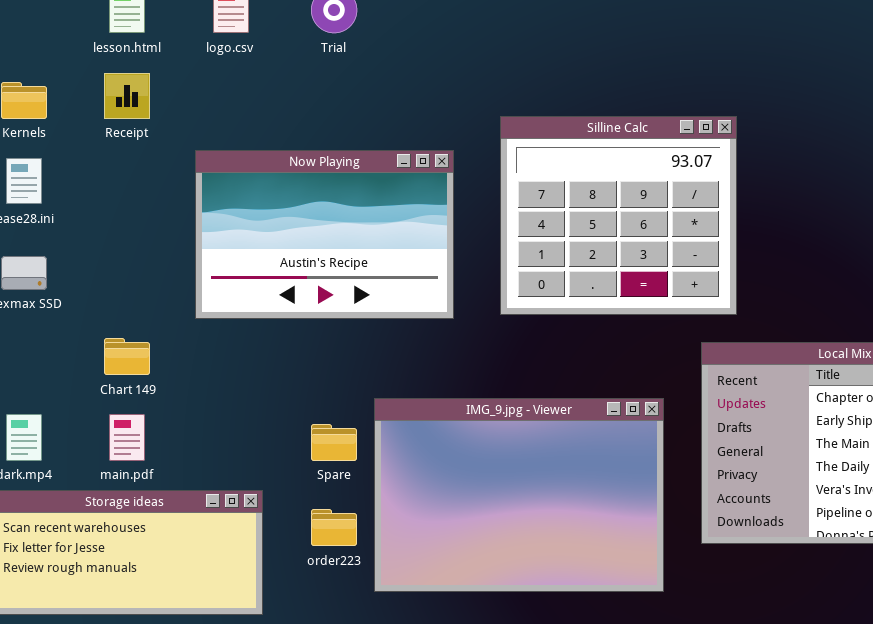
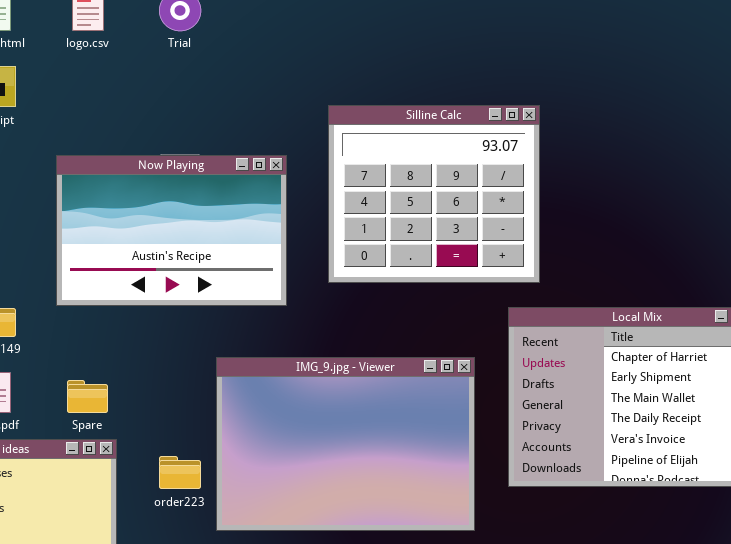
Now Playing: [195,150,454,319] -> [56,155,287,306], moved
Spare: [311,424,357,461] -> [67,380,108,413], moved

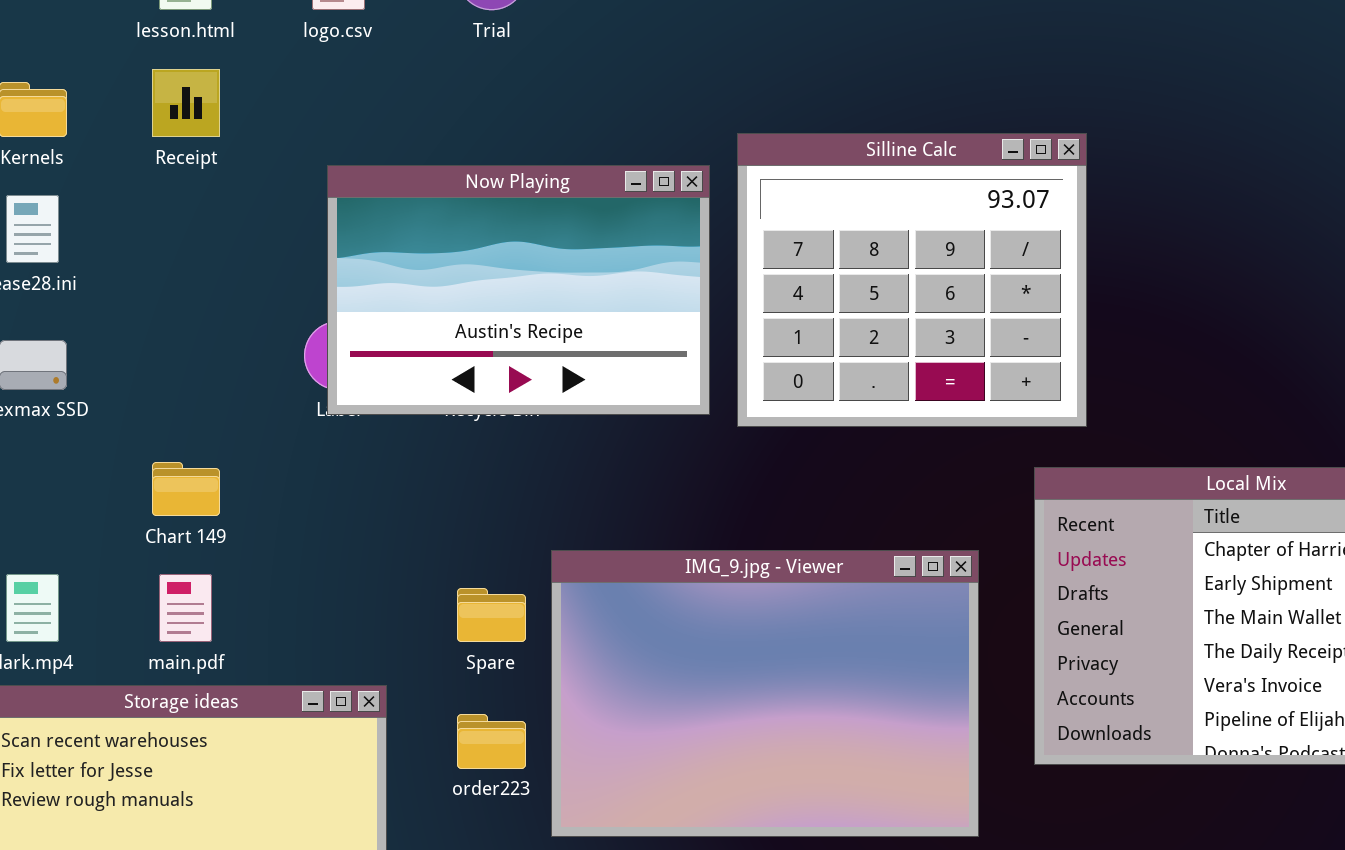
Now Playing: [56,155,287,306] -> [327,165,710,415], moved
Spare: [67,380,108,413] -> [457,588,526,642], moved

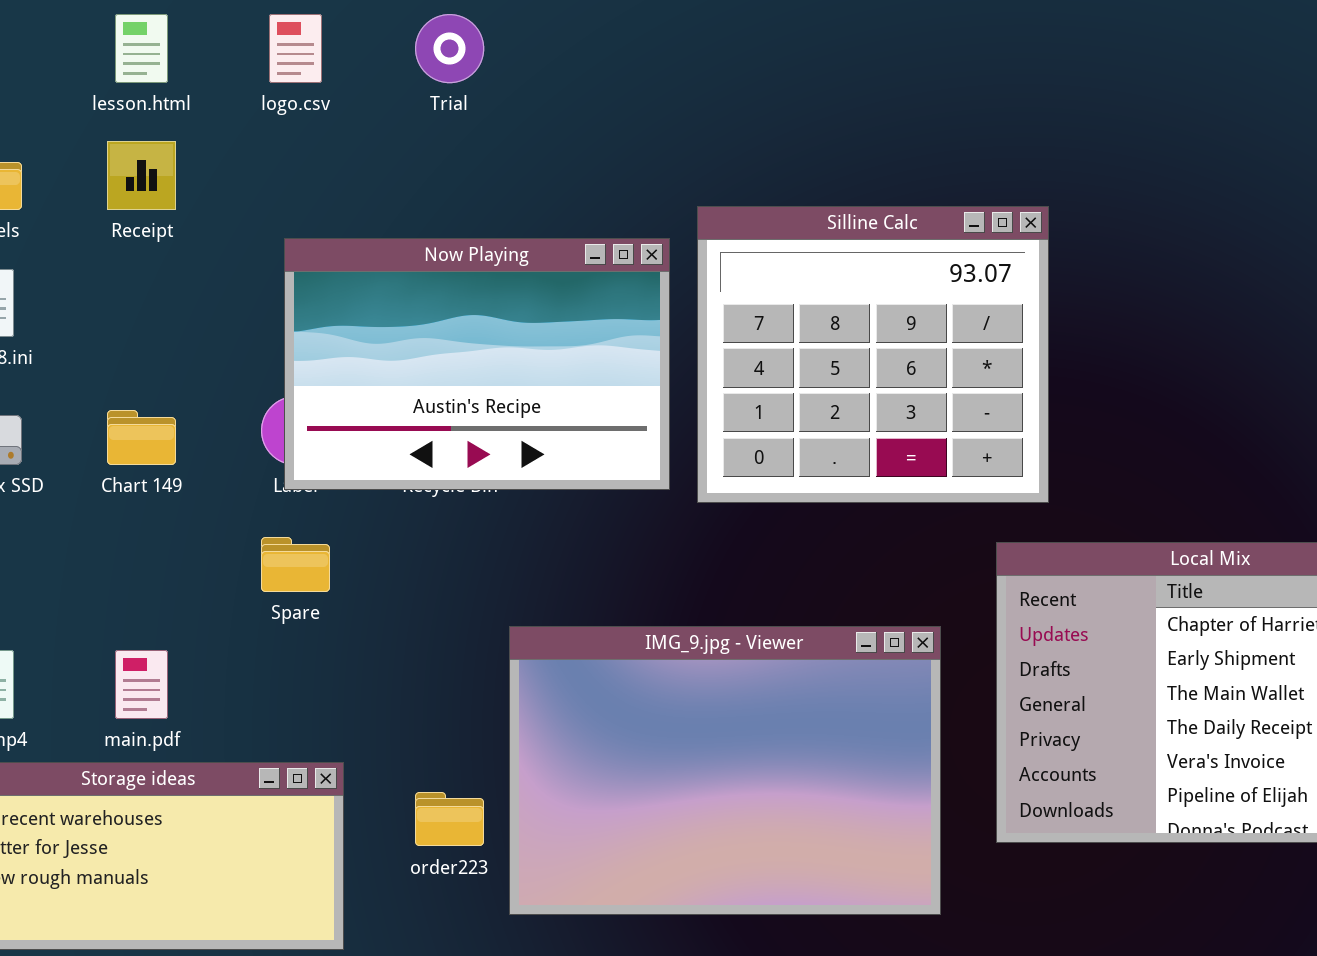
Chart 149: [152,462,220,516] -> [107,410,176,465], moved
Spare: [457,588,526,642] -> [261,537,330,592], moved

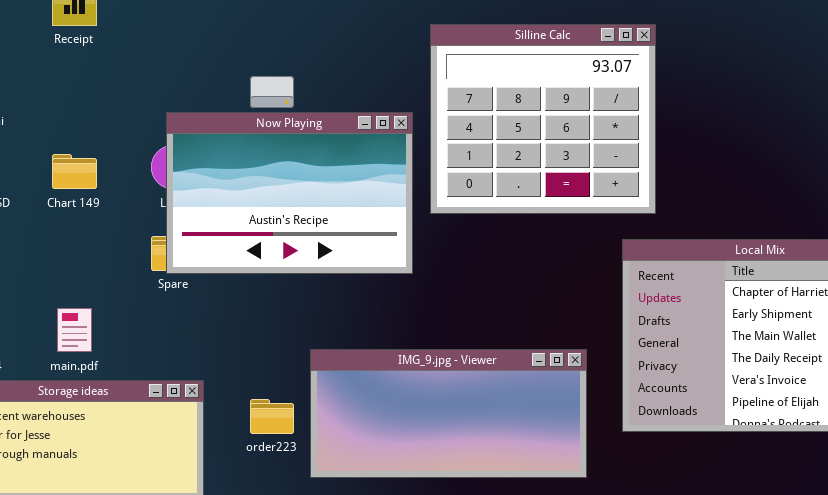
Now Playing: [284,238,670,490] -> [166,112,413,274], moved
IMG_9.jpg - Viewer: [509,626,941,915] -> [310,349,587,478], resized

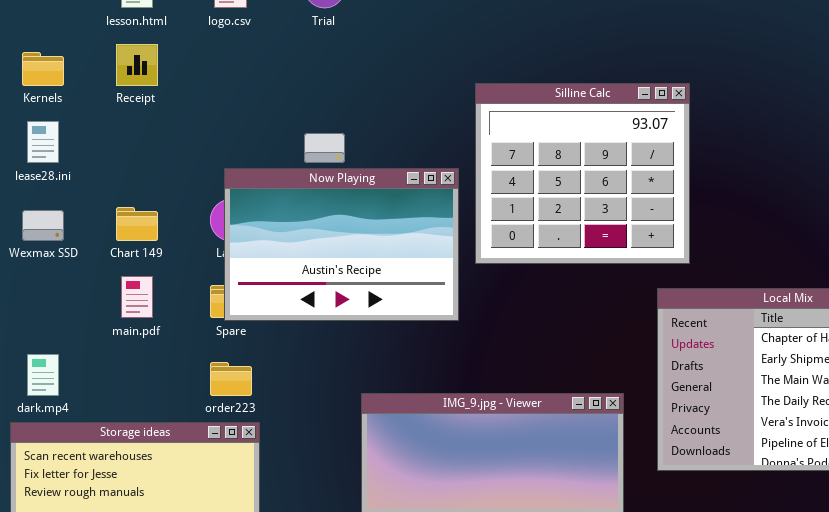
main.pdf: [57,308,92,352] -> [121,276,153,318], moved
order223: [250,399,294,434] -> [210,362,252,396], moved

